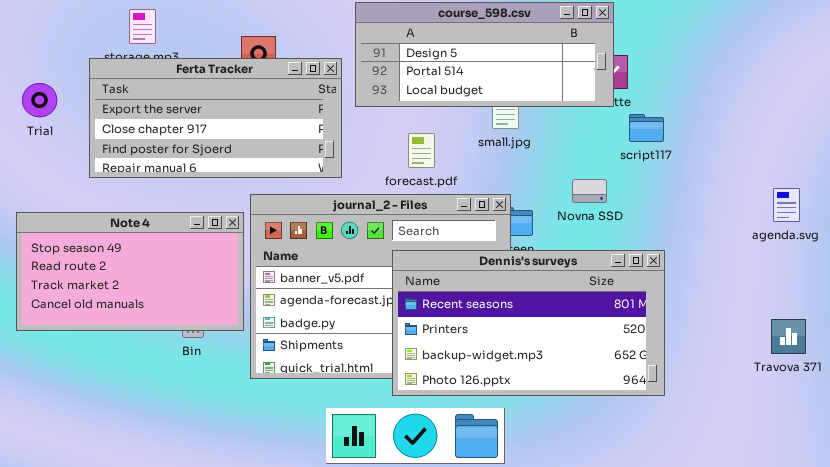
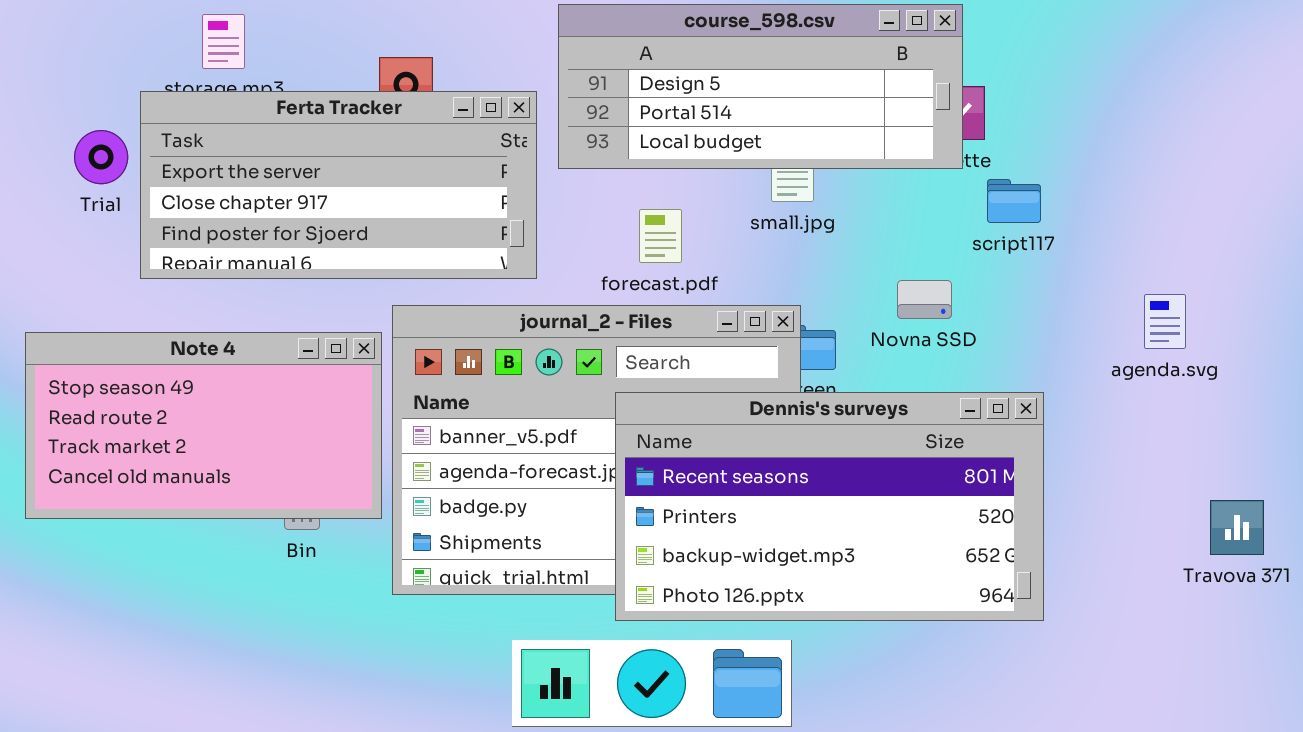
Trial: [22,83,57,117] -> [74,130,128,184], moved
agenda.svg: [773,188,800,222] -> [1144,294,1186,349], moved

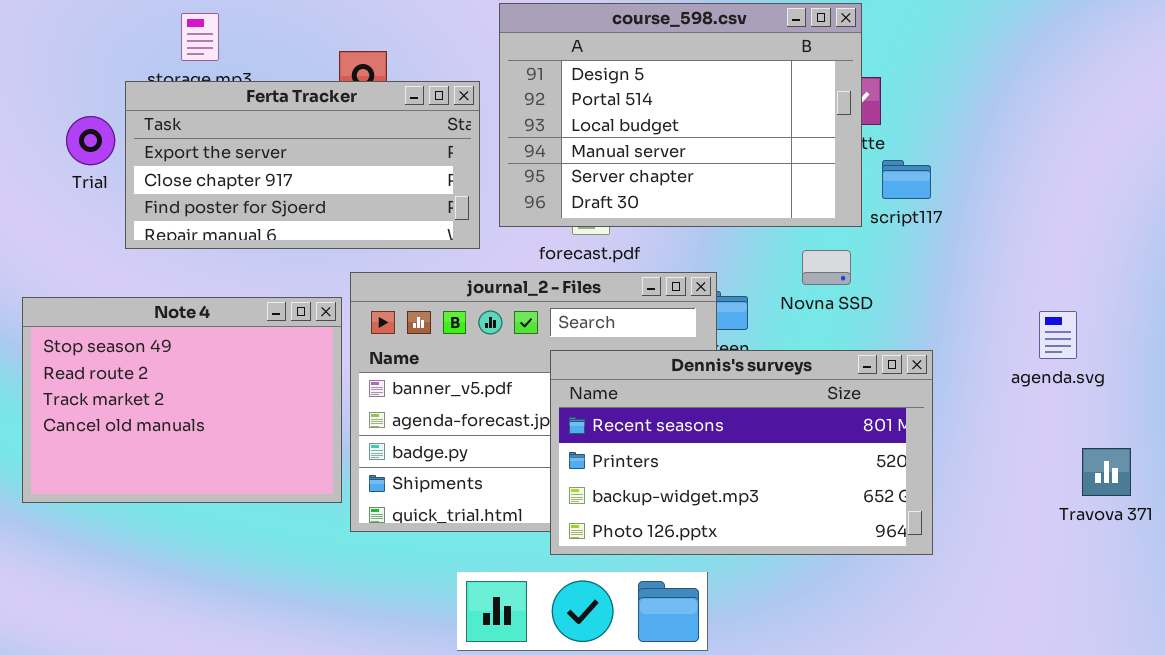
course_598.csv: [558,4,963,169] -> [499,3,862,227], resized
agenda.svg: [1144,294,1186,349] -> [1039,311,1077,359], moved
Note 4: [25,332,382,519] -> [22,297,342,503], resized

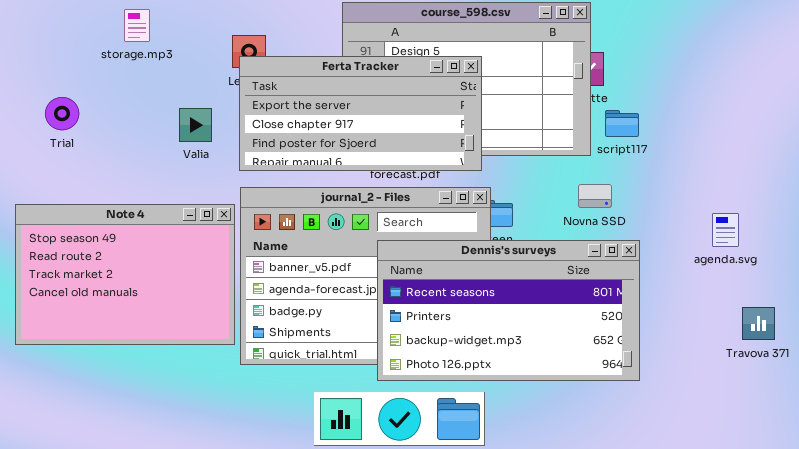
Ferta Tracker: [125,81,480,249] -> [239,56,482,171], moved
Trial: [66,116,115,165] -> [45,97,79,130], moved
Novna SSD: [802,250,851,285] -> [578,184,612,208], moved

